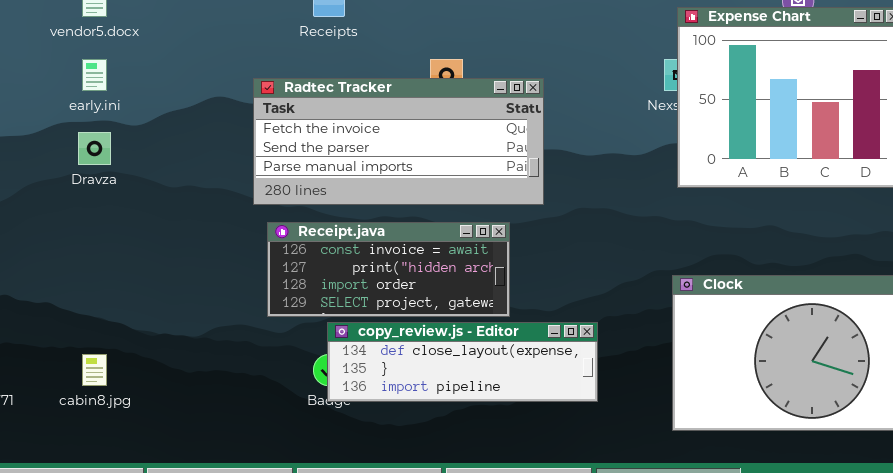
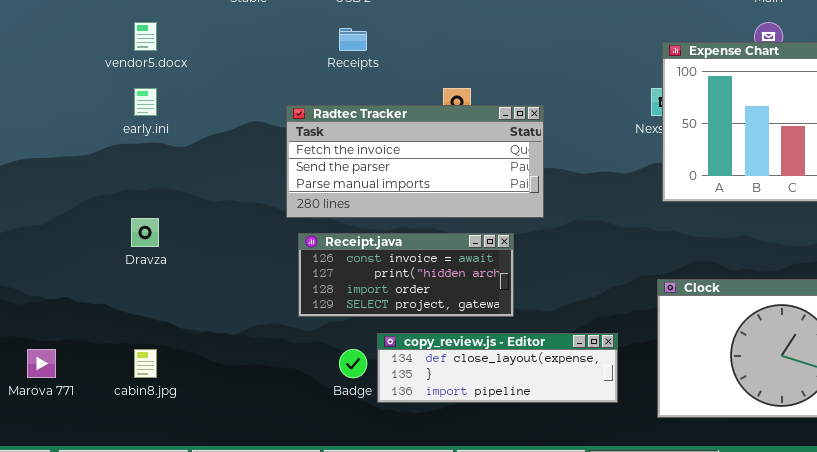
Dravza: [78,132,111,165] -> [131,218,159,247], moved
copy_review.js - Editor: [327,322,598,402] -> [377,333,618,403], moved

